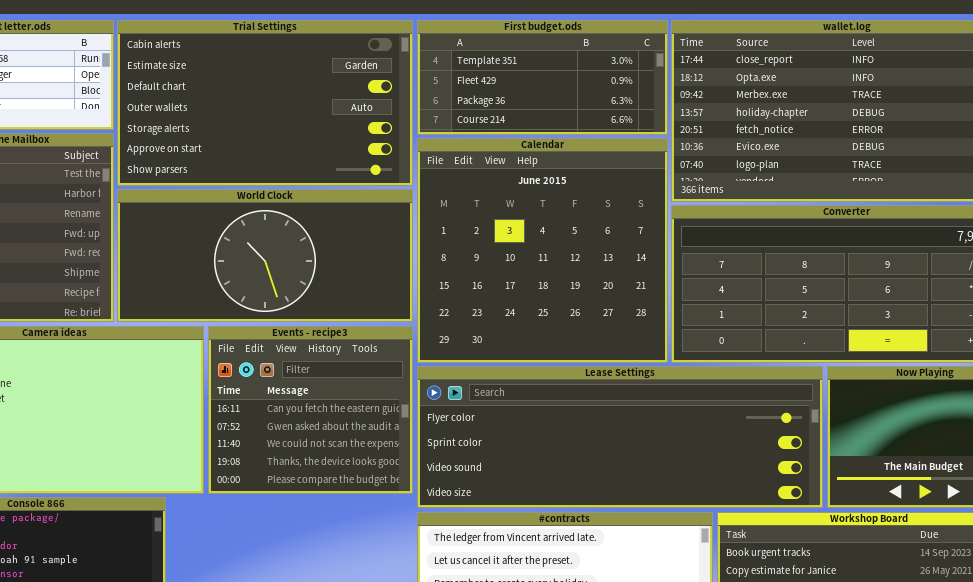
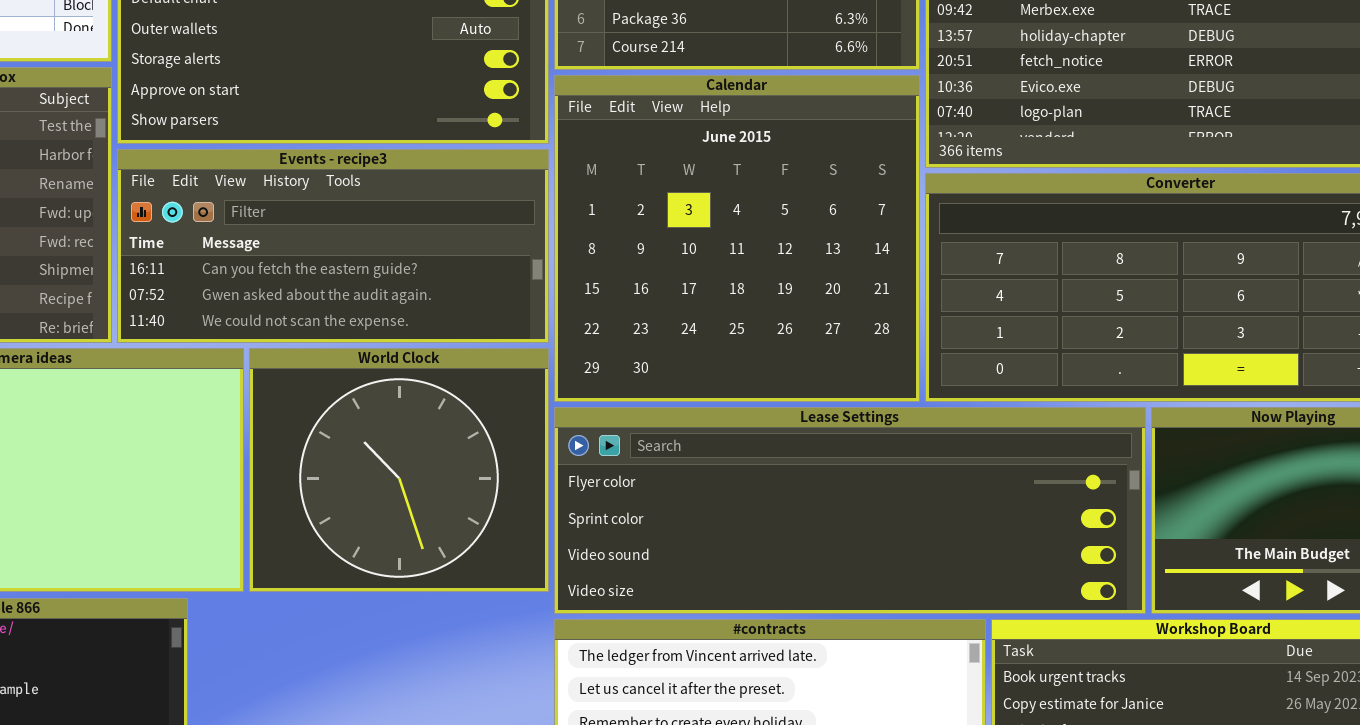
World Clock: [117,189,413,322] -> [249,348,549,592], moved, resized
Events - recipe3: [208,326,413,494] -> [117,149,549,343], moved, resized

